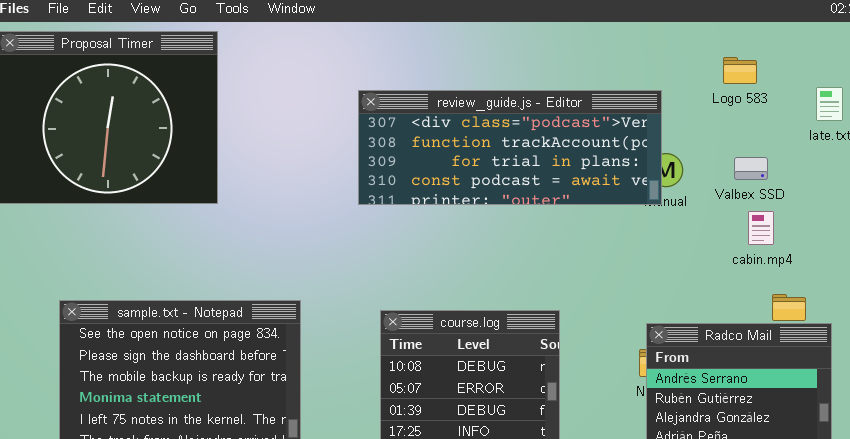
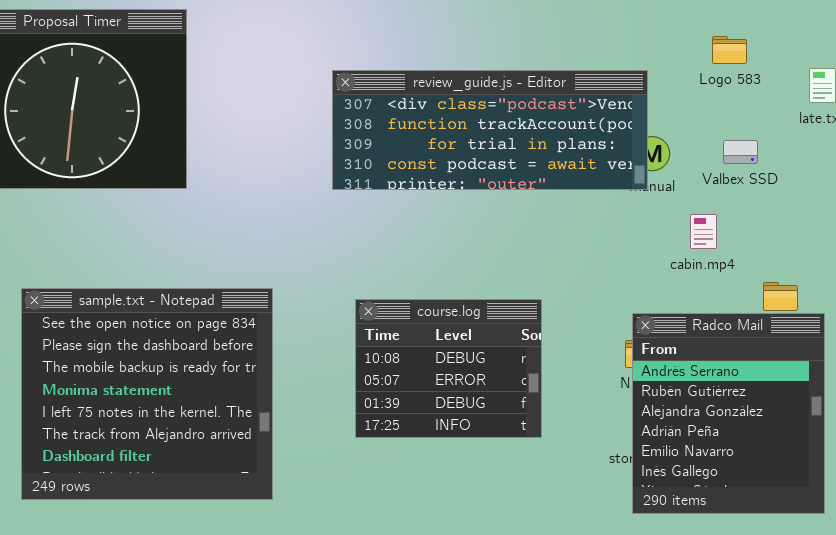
cabin.mp4: [748,211,774,245] -> [690,214,717,249], moved

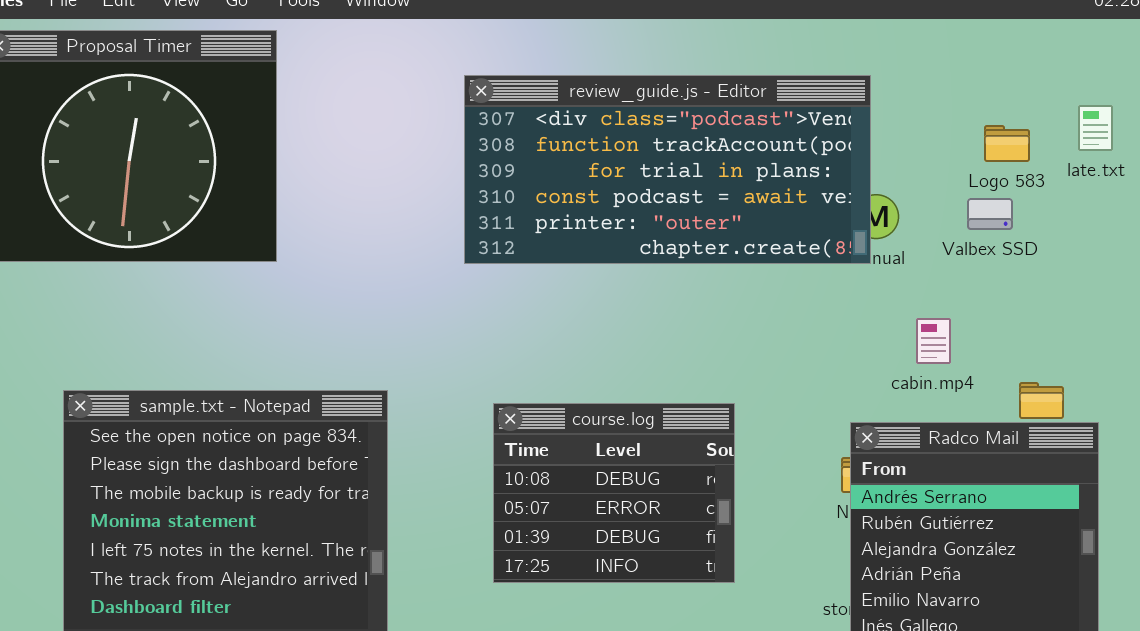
Logo 583: [712,36,747,64] -> [984,125,1030,162], moved
review_guide.js - Editor: [332,70,648,190] -> [464,75,871,264], resized
cabin.mp4: [690,214,717,249] -> [916,318,951,364], moved

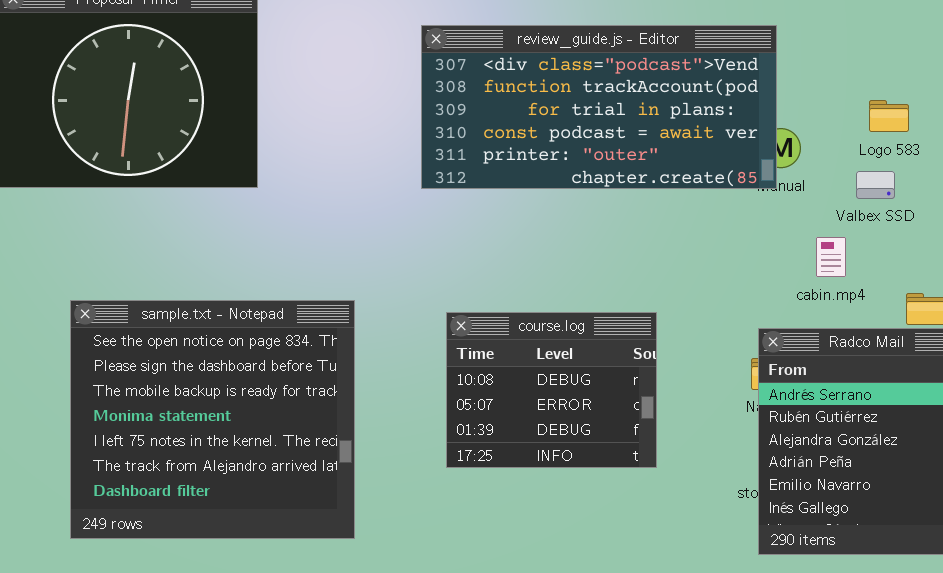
Logo 583: [984,125,1030,162] -> [869,100,909,132], moved
Valbex SSD: [967,198,1013,230] -> [856,171,895,199], moved

